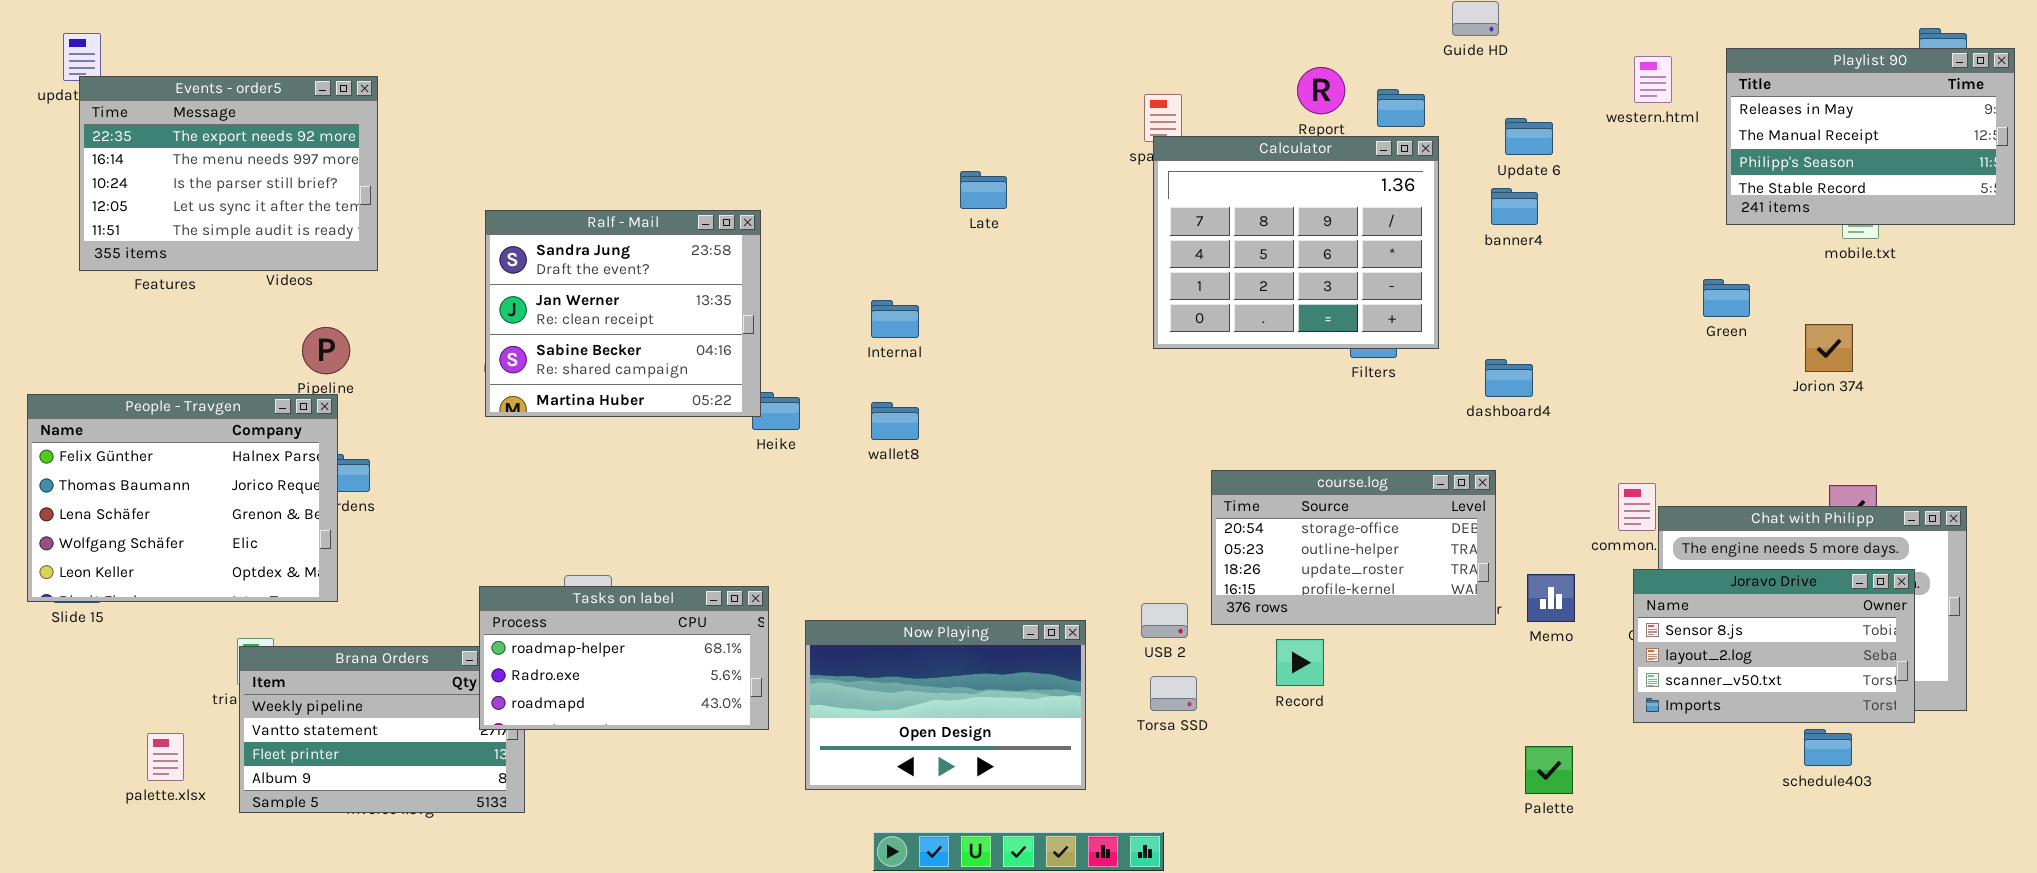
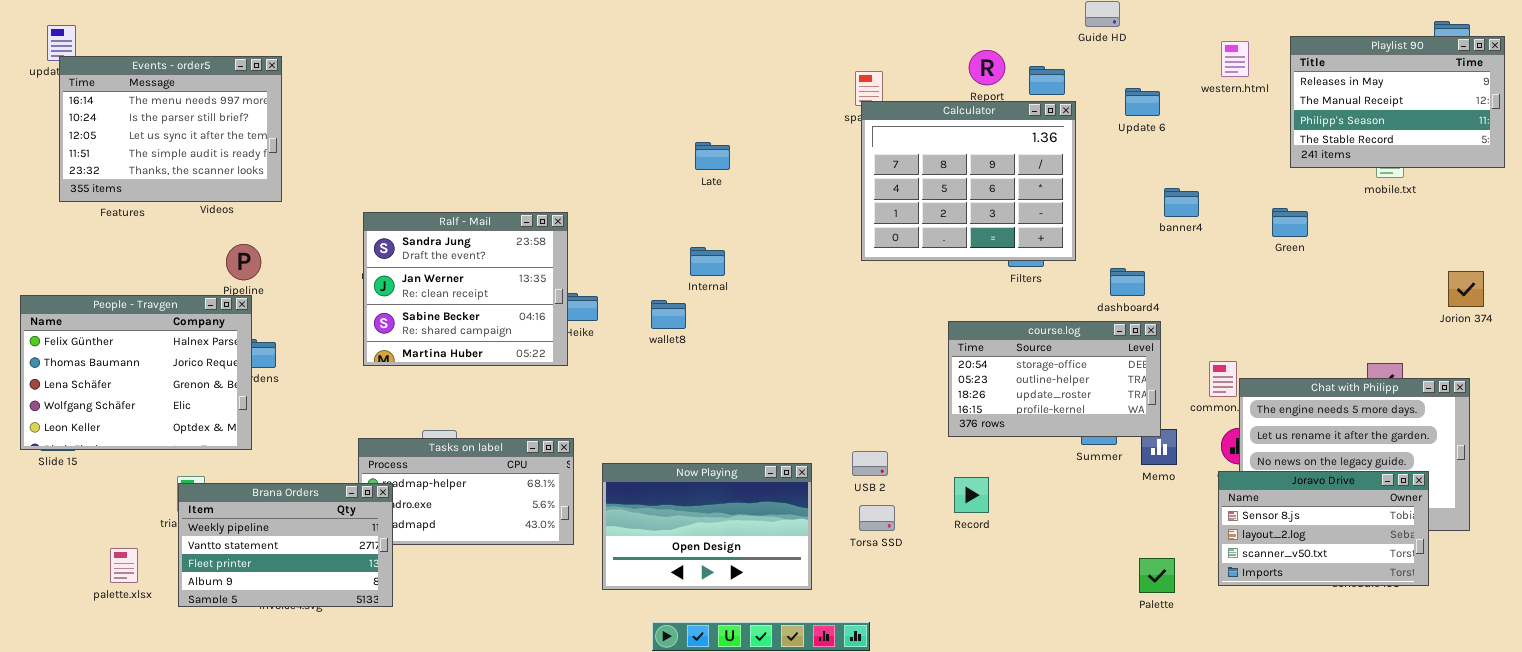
Events - order5: [79,76,378,271] -> [59,56,282,202], scrolled down 1 row
Late: [960,171,1007,209] -> [695,142,730,170], moved
banner4: [1491,188,1538,225] -> [1164,188,1199,217], moved
Ralf - Mail: [485,210,761,417] -> [363,212,568,366], moved
Internal: [871,300,919,338] -> [690,247,725,276], moved
Jorion 374: [1805,324,1853,372] -> [1448,271,1484,307], moved
course.log: [1211,470,1496,625] -> [948,321,1161,437], moved
Joravo Drive: [1633,569,1915,723] -> [1218,471,1429,586], moved
Brana Orders: [239,646,525,813] -> [178,483,393,607], raised

